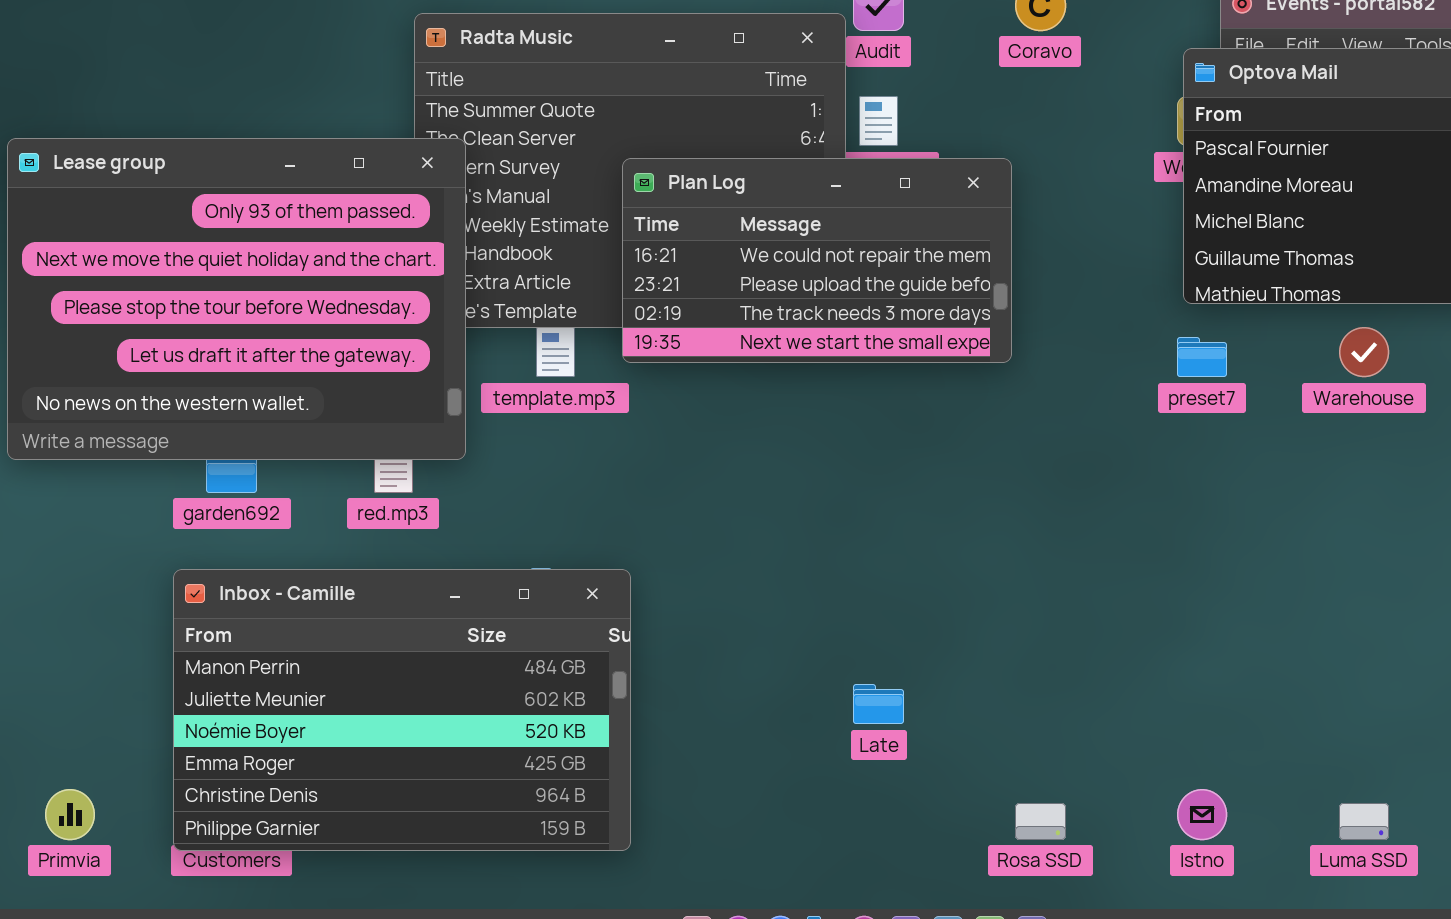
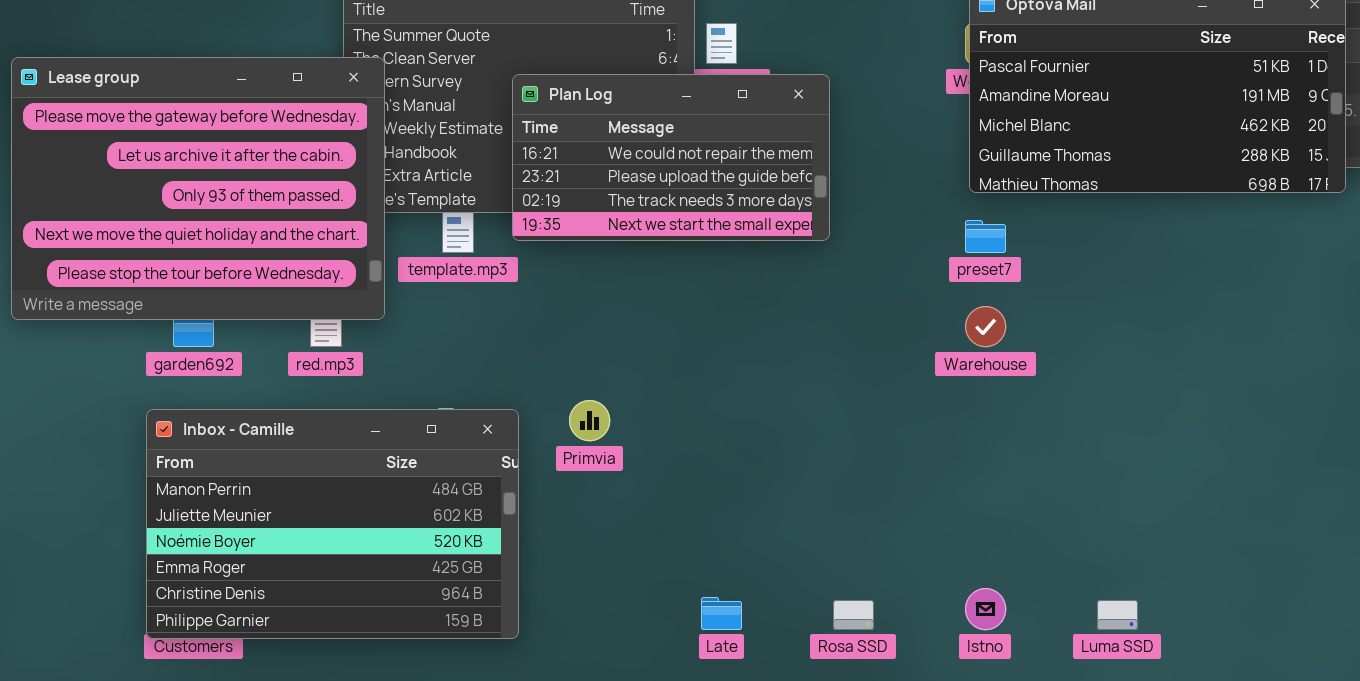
Lease group: [7,138,466,460] -> [11,57,385,320], scrolled up 2 rows
Warehouse: [1339,327,1389,377] -> [965,306,1006,347], moved
Late: [853,684,904,724] -> [701,597,742,630], moved
Primvia: [45,789,95,840] -> [569,400,610,441], moved

